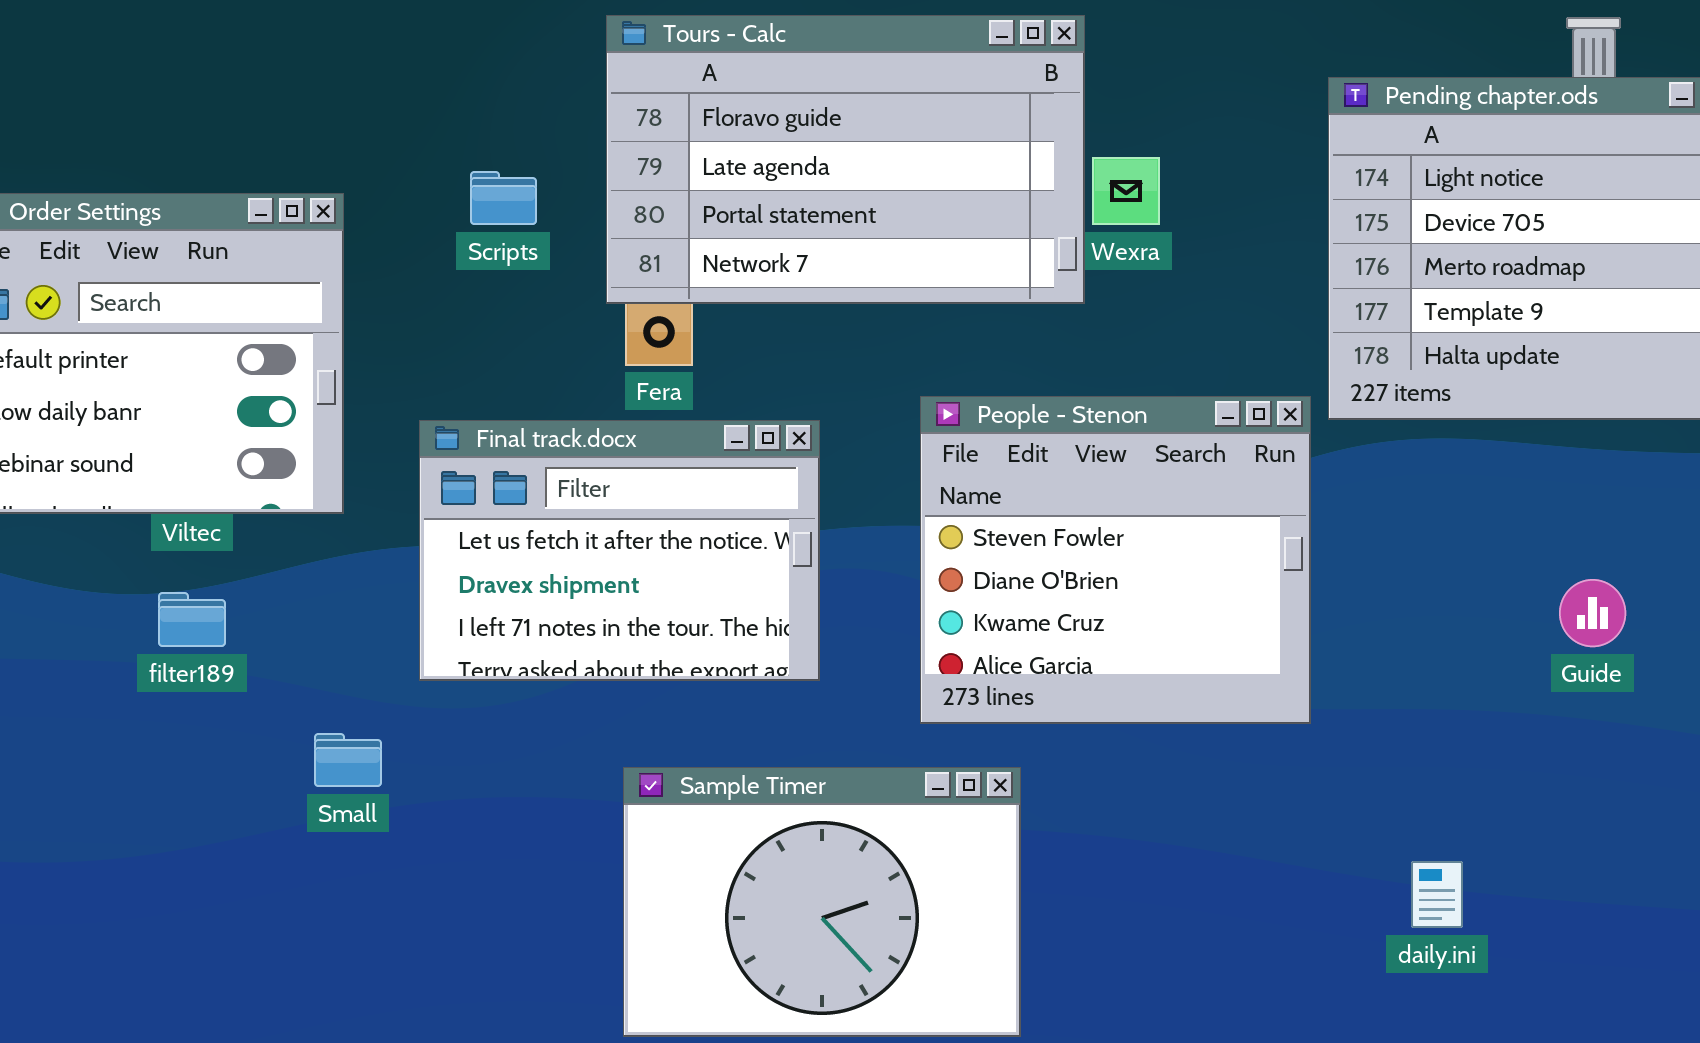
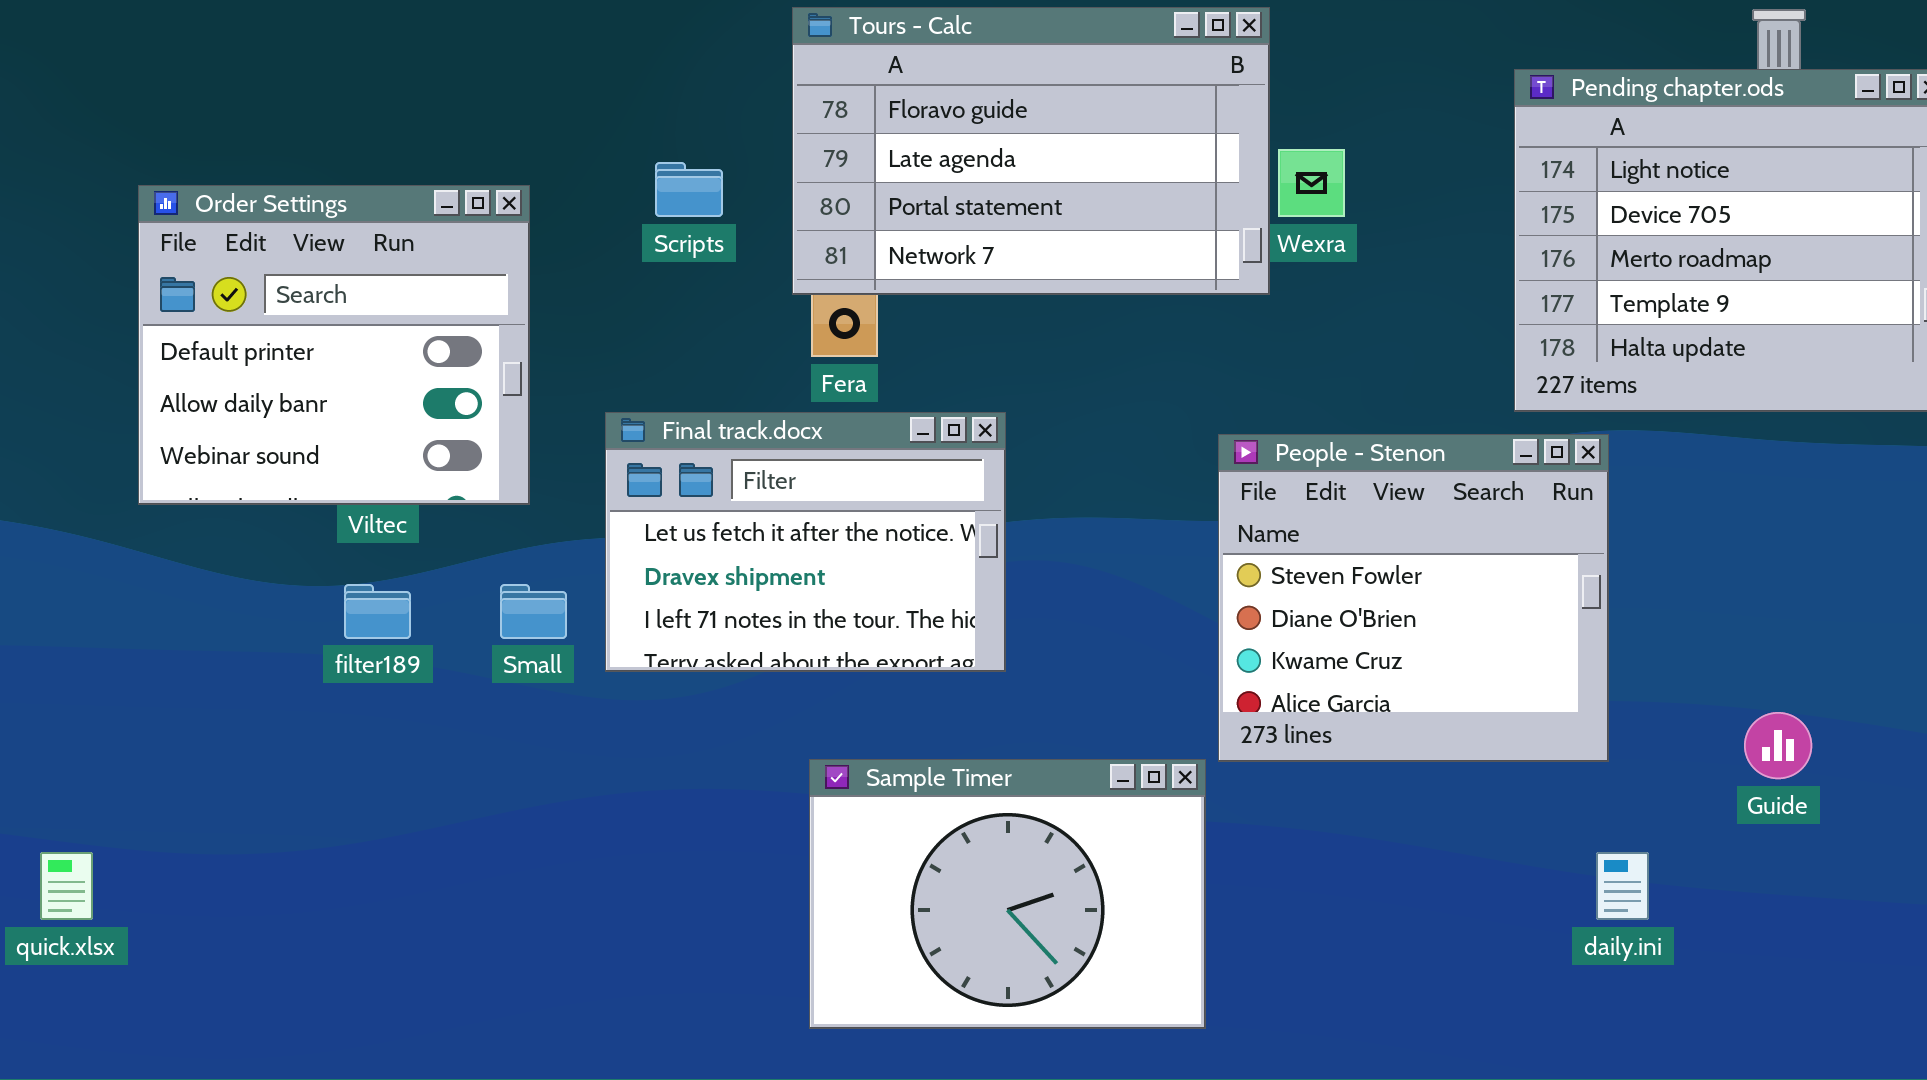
People - Stenon: [920,396,1311,724] -> [1218,434,1609,762], moved
Guide: [1559,579,1626,647] -> [1744,712,1812,779], moved
Small: [314,733,382,787] -> [500,584,567,639], moved

